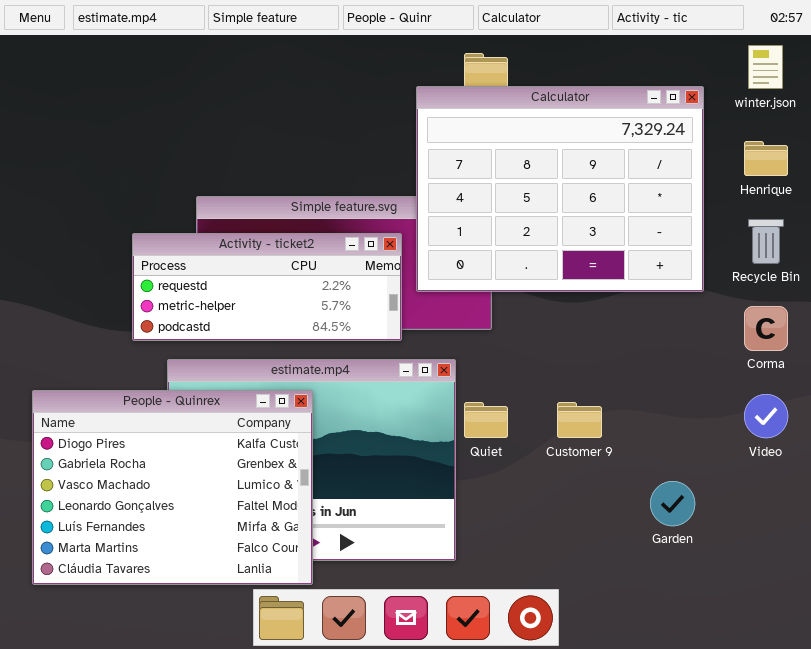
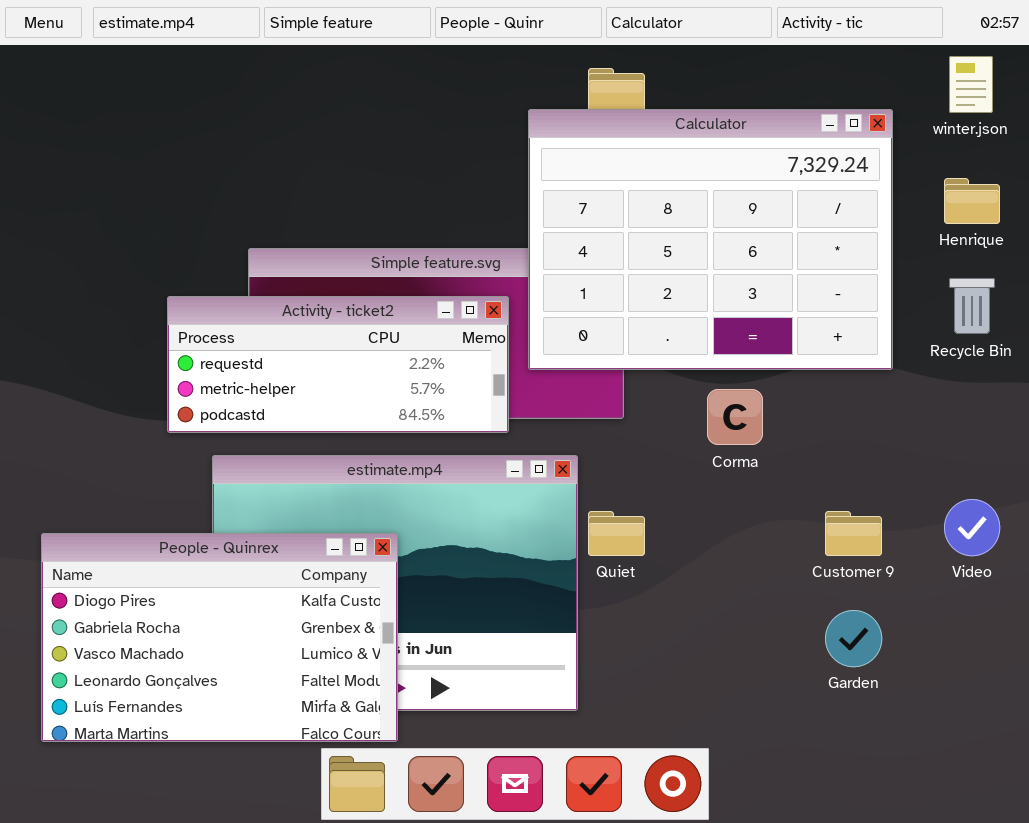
Corma: [744,306,788,351] -> [707,389,763,445], moved
People - Quinrex: [32,390,313,585] -> [41,533,398,742], resized
Customer 9: [557,402,602,438] -> [825,511,882,556], moved

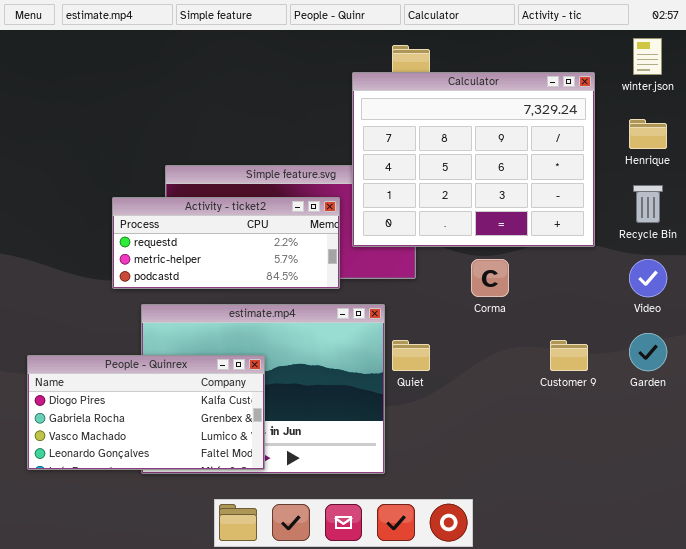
Video: [944,499,1000,556] -> [629,259,667,297], moved
People - Quinrex: [41,533,398,742] -> [27,355,265,470], resized
Garden: [825,610,882,667] -> [629,333,667,371], moved

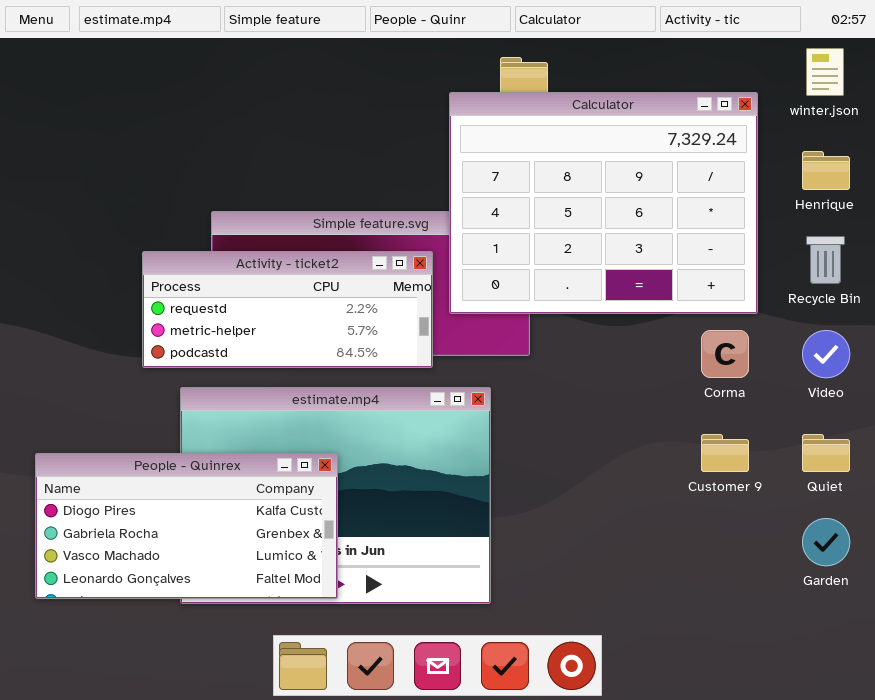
Corma: [471,259,509,297] -> [701,330,749,378], moved
Garden: [629,333,667,371] -> [802,518,850,566], moved
Quiet: [392,340,430,371] -> [802,434,850,472], moved

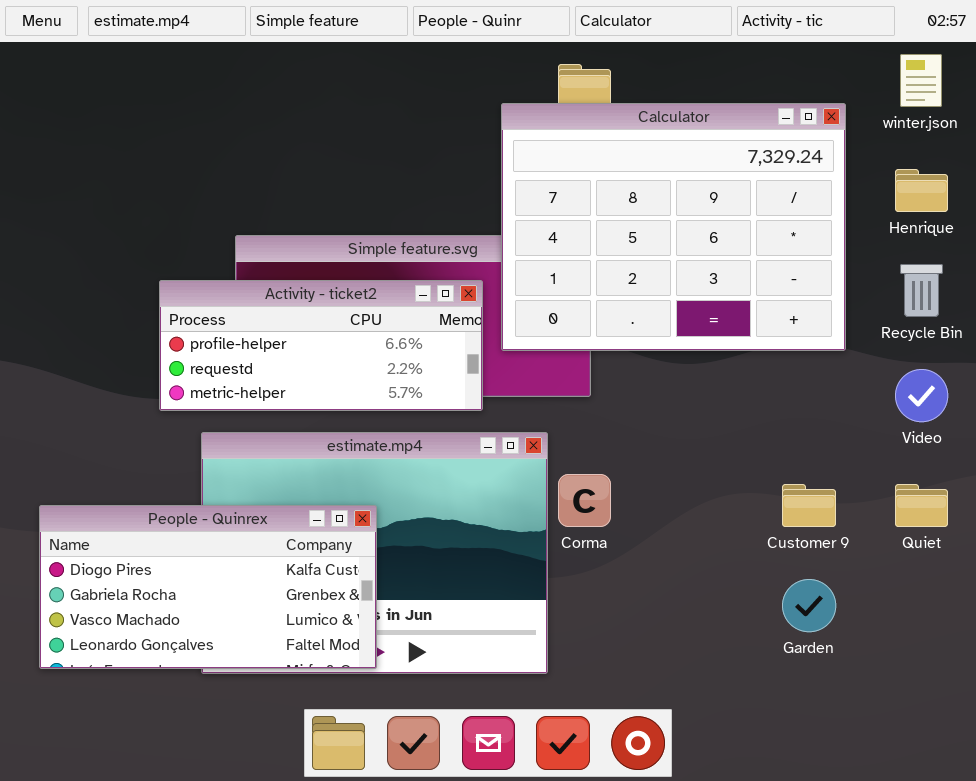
Activity - ticket2: [142,251,433,368] -> [159,280,483,411], scrolled up 1 row
Corma: [701,330,749,378] -> [558,474,611,527], moved
Garden: [802,518,850,566] -> [782,579,836,632], moved

